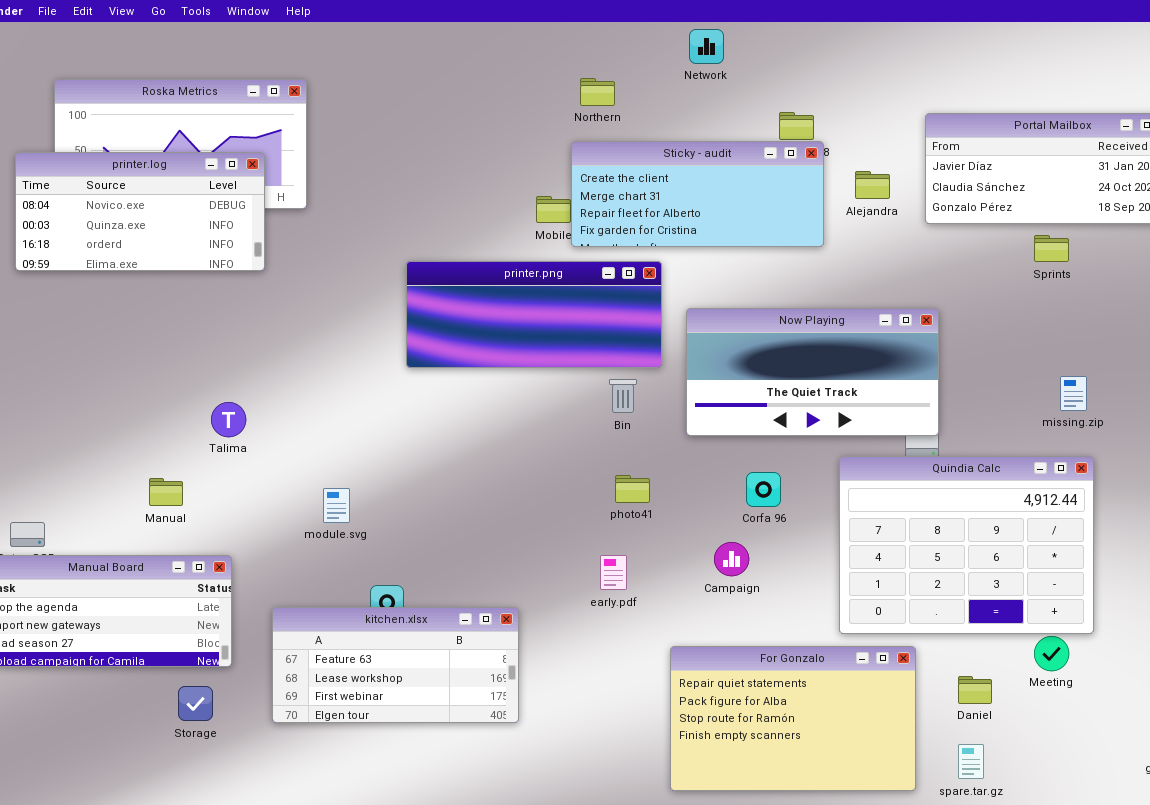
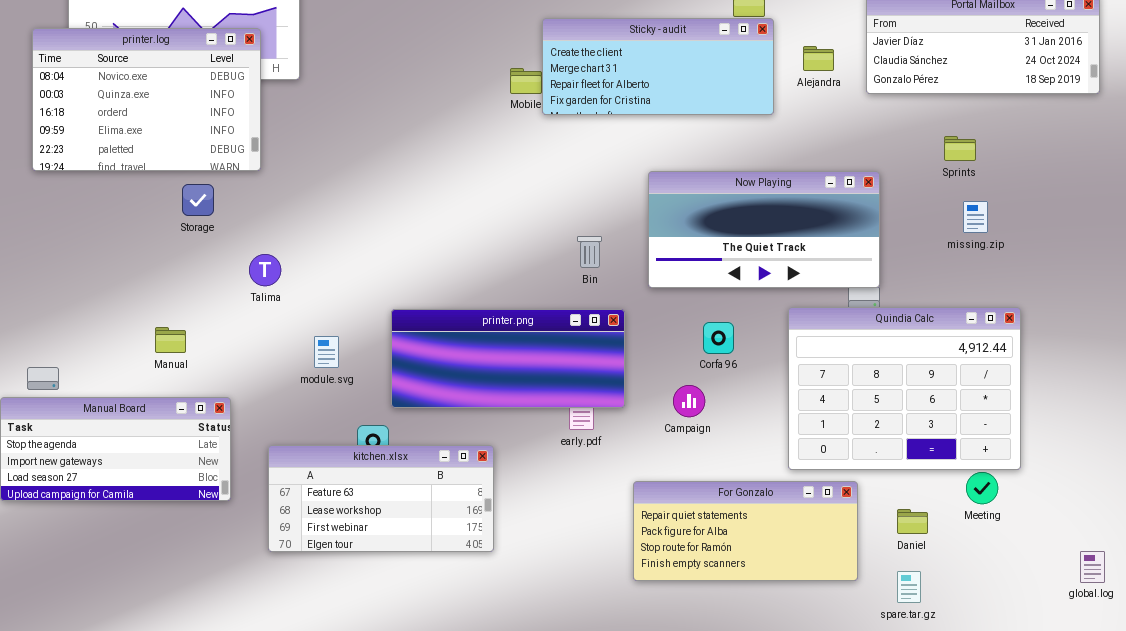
printer.log: [15,152,265,271] -> [32,28,261,171], resized
Sprints: [1034,235,1069,262] -> [944,136,976,161], moved
printer.png: [406,261,662,368] -> [391,309,625,408], moved
missing.zip: [1060,376,1087,411] -> [963,201,988,233], moved
Talima: [211,402,246,437] -> [249,254,281,286], moved
For Gonzalo: [670,646,916,791] -> [633,481,858,581], resized
Storage: [178,686,213,721] -> [182,184,214,216], moved

